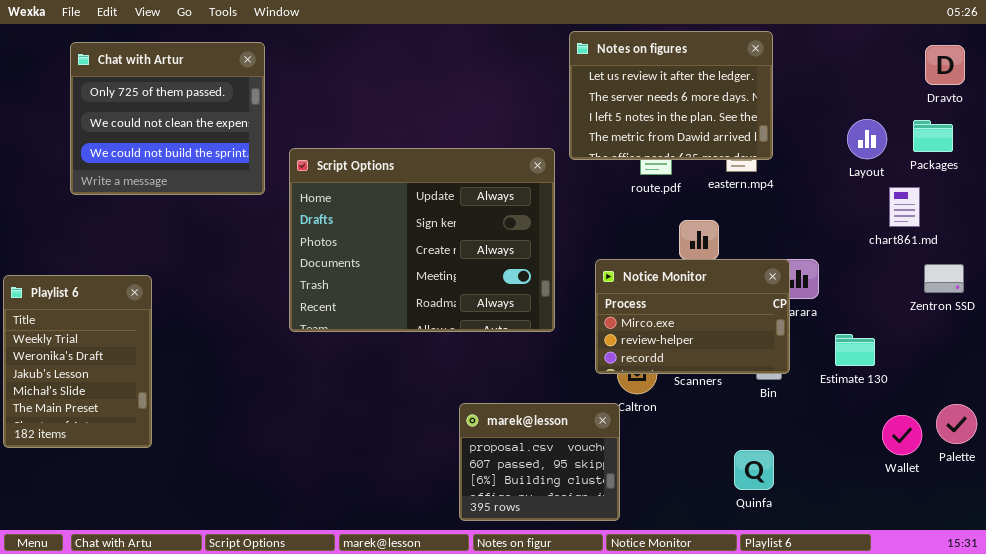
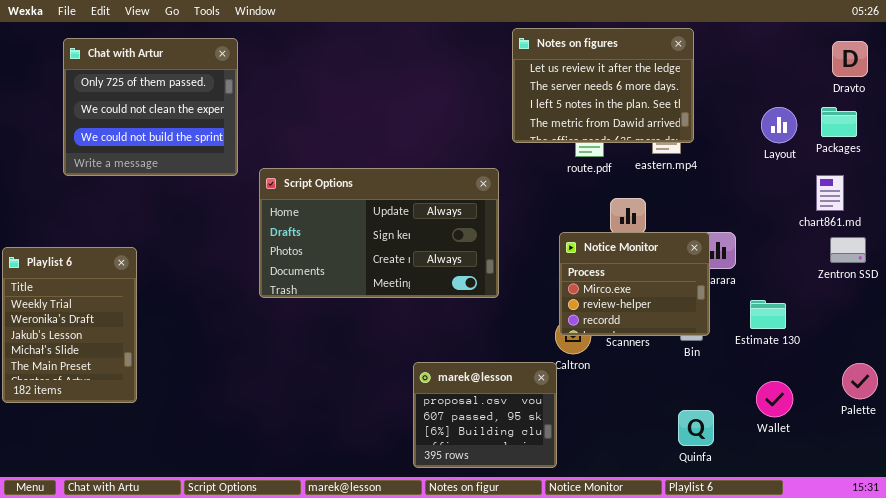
Script Options: [289,148,555,332] -> [259,168,499,298], resized
chart861.md: [889,187,920,227] -> [816,175,844,211], moved
Notice Monitor: [595,259,790,374] -> [559,232,710,336], resized
Wallet: [882,415,922,455] -> [756,381,793,417], moved
Quinfa: [734,450,774,490] -> [678,410,714,446], moved

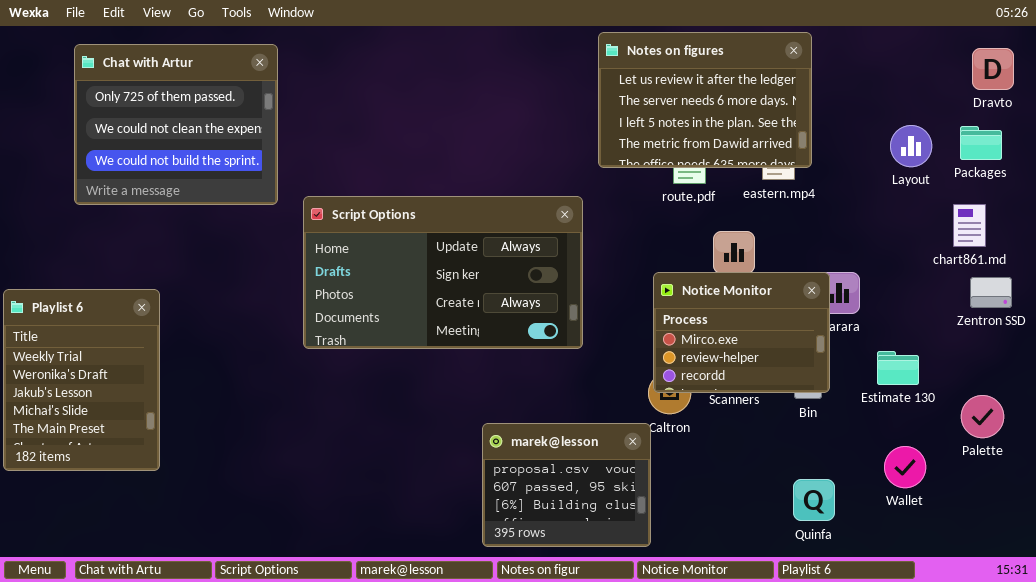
Palette: [842,363,878,399] -> [961,395,1004,438], moved

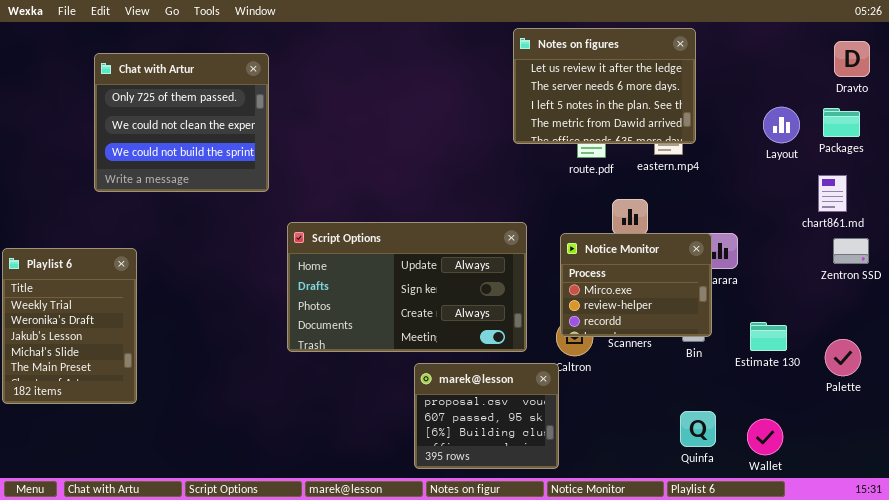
Chat with Artur: [74,44,278,205] -> [94,53,269,192], moved
Script Options: [303,196,583,349] -> [287,222,527,352], moved
Estimate 130: [877,351,919,385] -> [750,322,787,351], moved
Wallet: [884,446,926,488] -> [747,419,783,455], moved

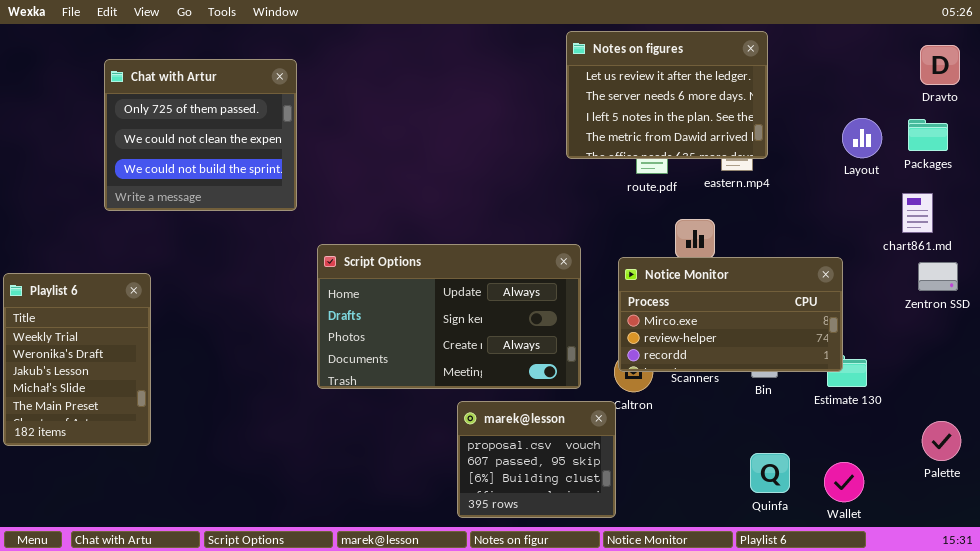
Notice Monitor: [560,233,712,337] -> [618,257,843,372], resized
Palette: [825,339,861,376] -> [922,421,961,461], moved

